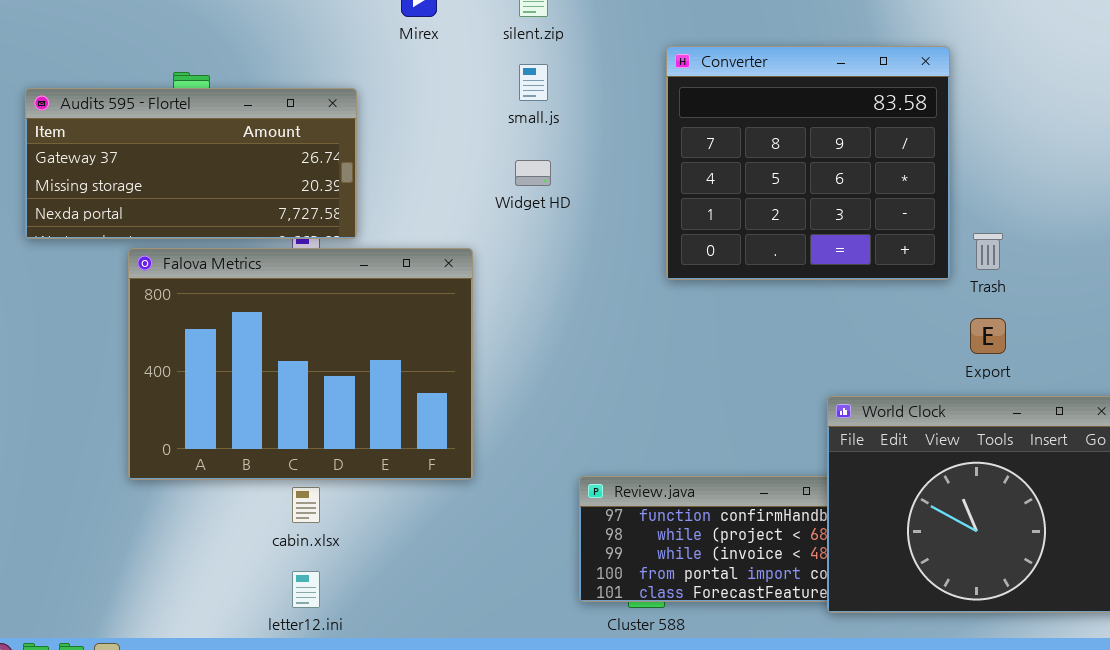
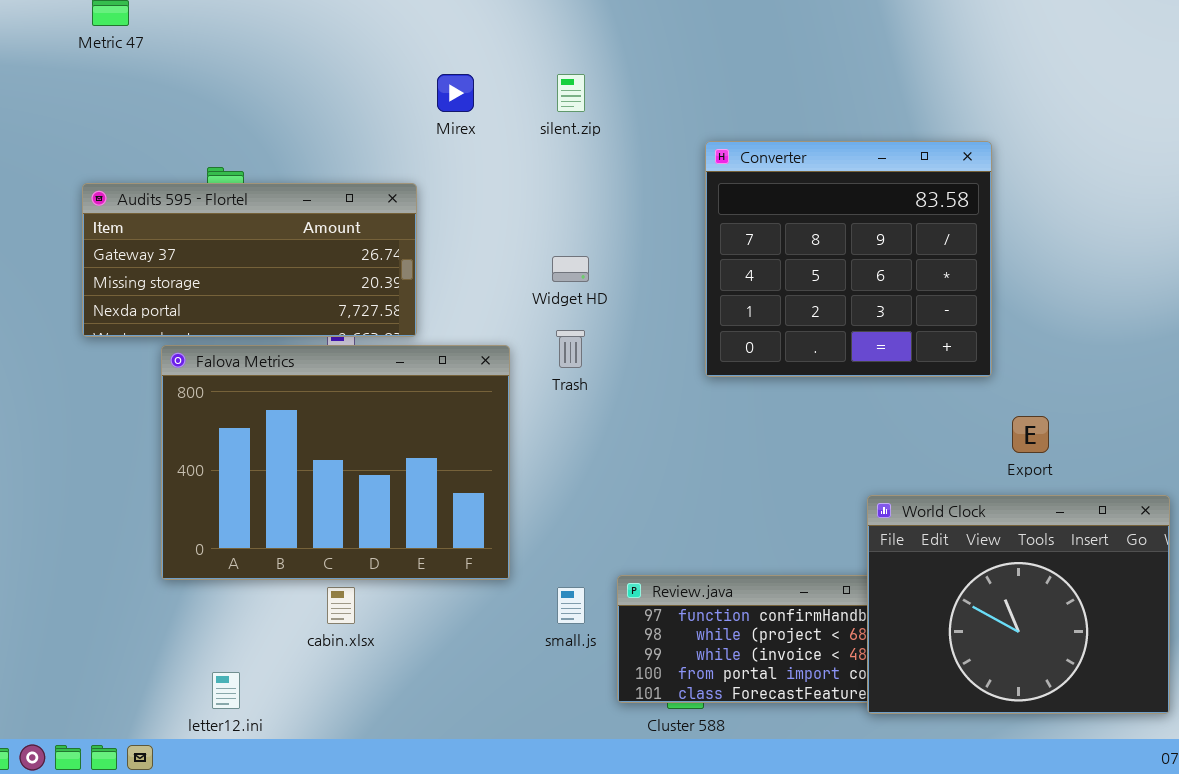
small.js: [519,64,548,101] -> [557,587,585,624], moved
Audits 595 - Flortel: [25,88,357,239] -> [82,183,417,337], moved
Trash: [973,233,1003,270] -> [556,330,585,368], moved
letter12.ini: [292,571,320,608] -> [212,672,240,709], moved

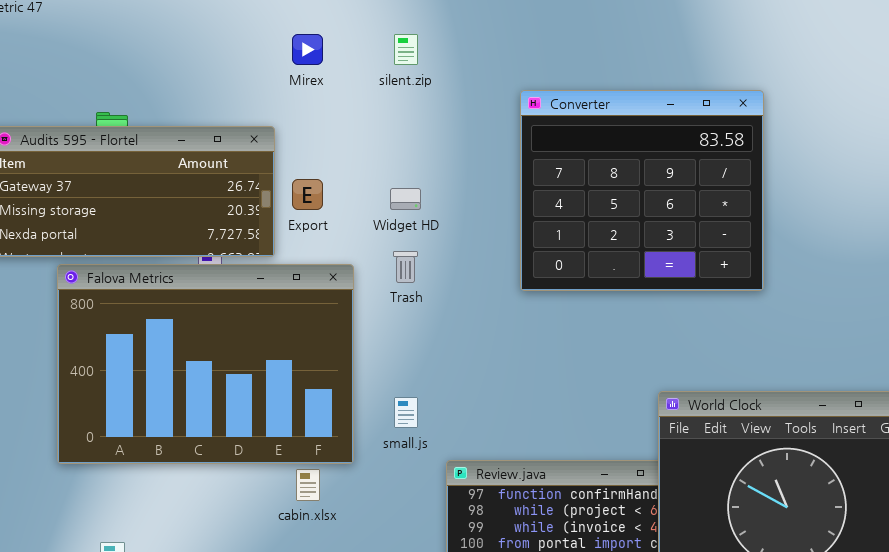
Export: [1012,416,1049,453] -> [292,179,323,210], moved
cabin.xlsx: [327,587,355,624] -> [296,469,320,501], moved
small.js: [557,587,585,624] -> [394,397,418,428], moved

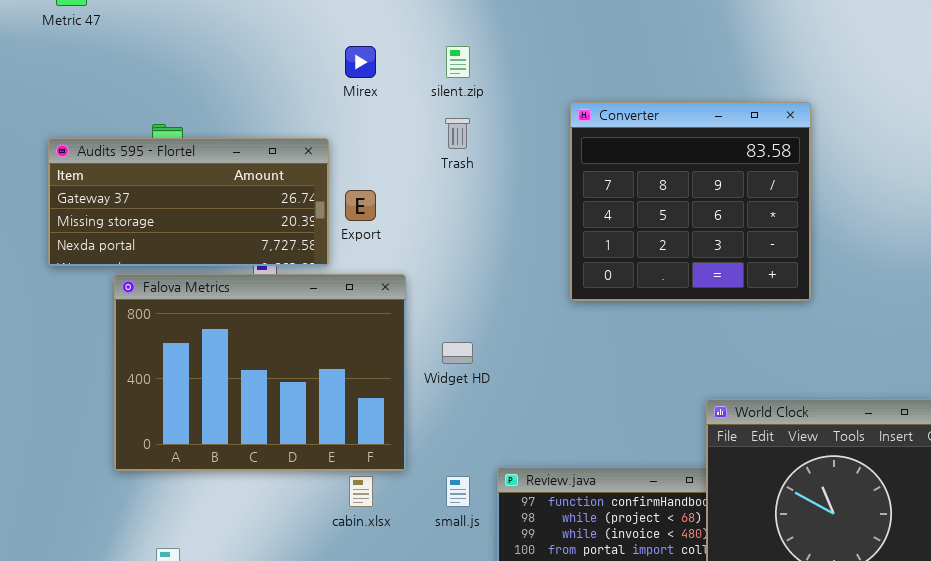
Widget HD: [390,188,421,210] -> [442,342,473,364], moved
Trash: [393,251,418,283] -> [445,118,470,149], moved
small.js: [394,397,418,428] -> [446,476,470,507], moved

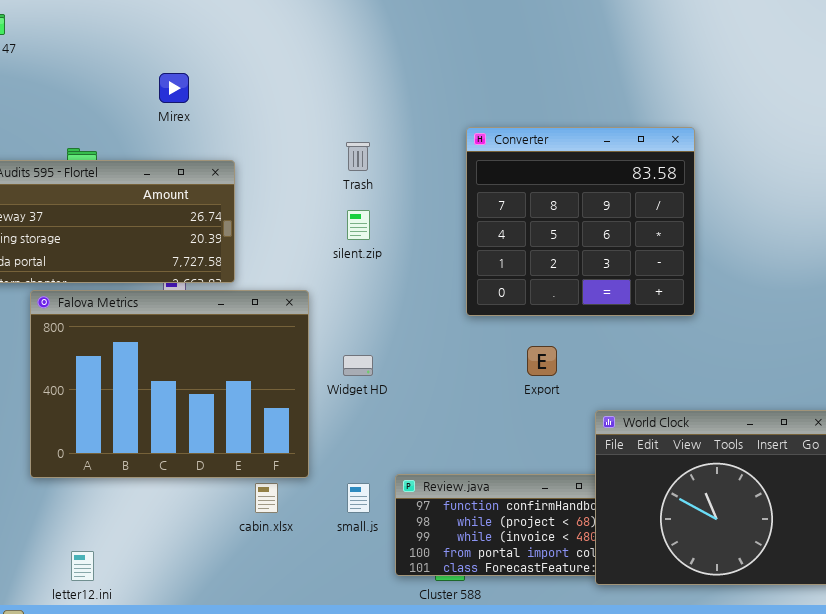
Mirex: [345,46,376,78] -> [159,73,189,103], moved
silent.zip: [446,46,470,78] -> [347,210,370,240], moved
Export: [345,190,376,221] -> [527,346,557,376], moved

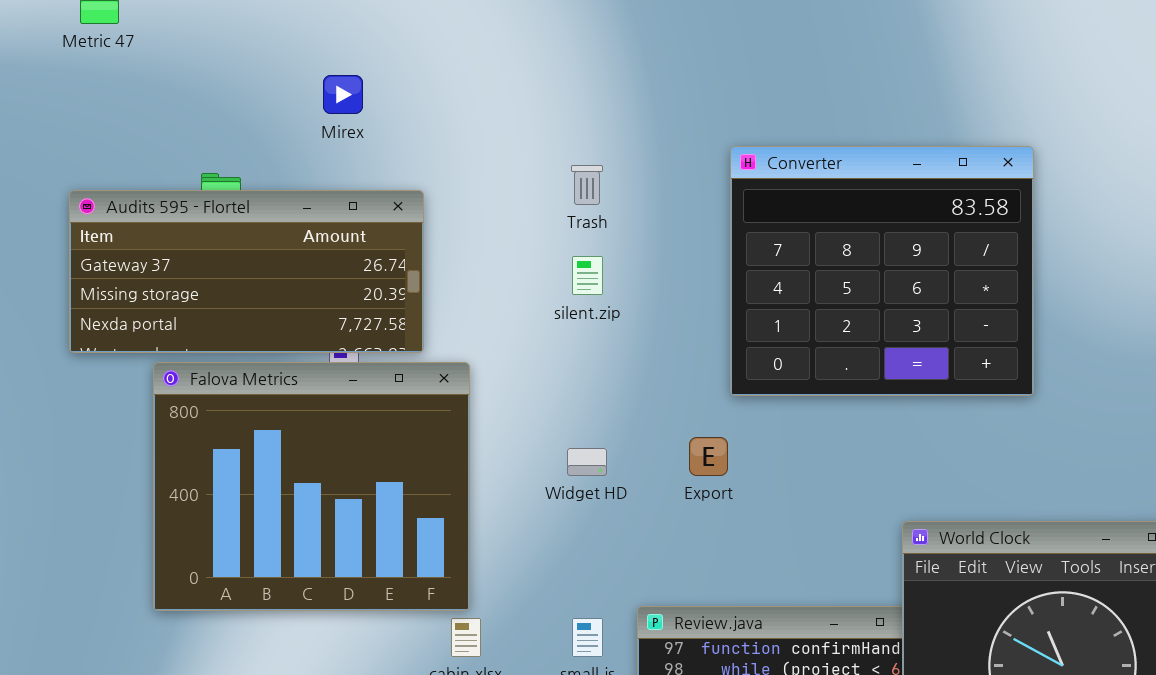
Falova Metrics: [30,290,309,478] -> [153,362,470,611], resized
Export: [527,346,557,376] -> [689,437,728,476], moved

